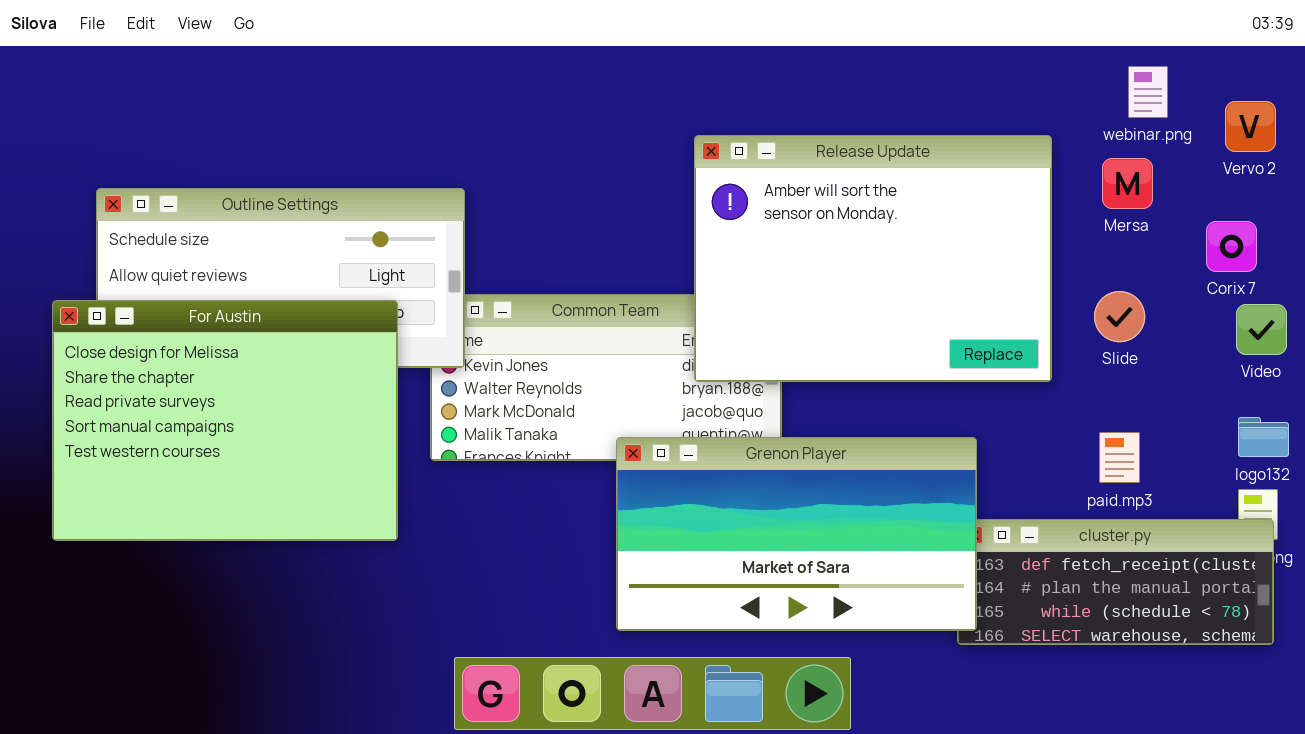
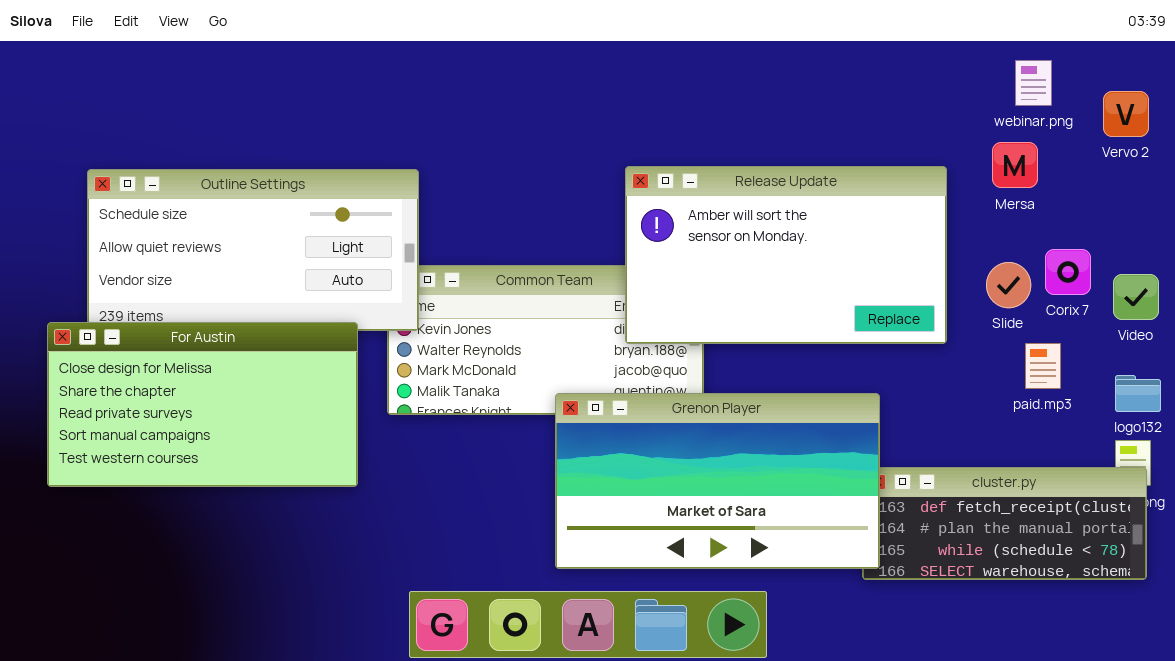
Release Update: [694,135,1052,382] -> [625,166,947,344], resized
Corix 7: [1206,221,1257,272] -> [1045,249,1091,295], moved
For Austin: [52,300,398,541] -> [47,322,358,487], resized
paid.mp3: [1099,432,1140,483] -> [1025,343,1061,389], moved

